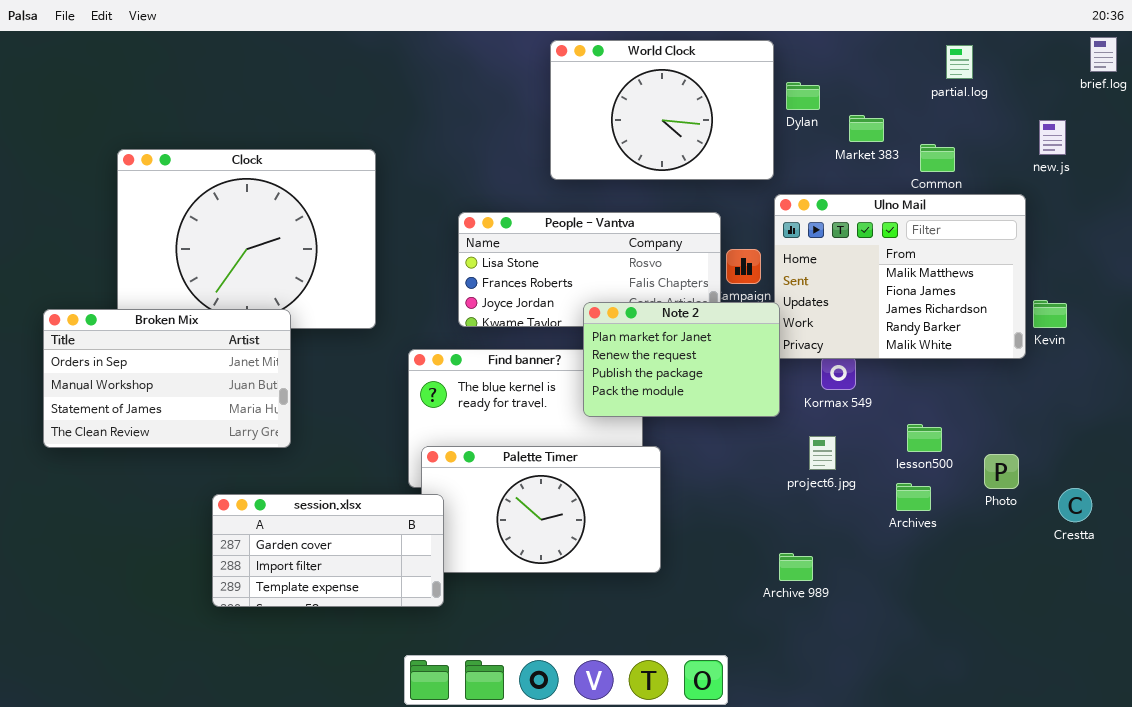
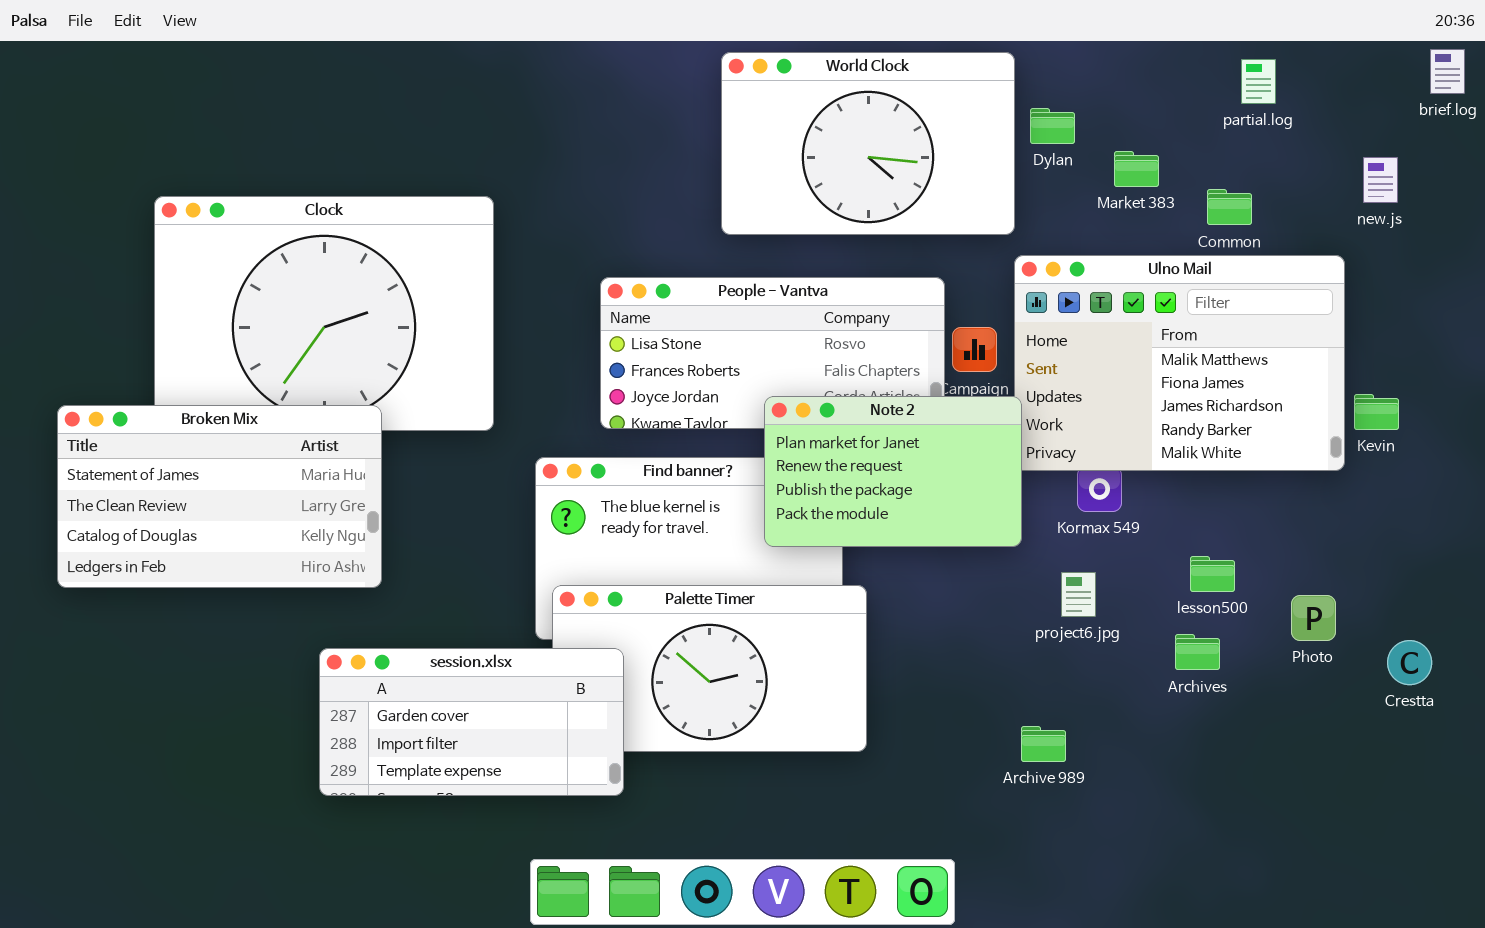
Broken Mix: [43,309,291,448] -> [57,405,382,588], scrolled down 2 rows
session.xlsx: [212,494,444,607] -> [319,648,624,796], moved

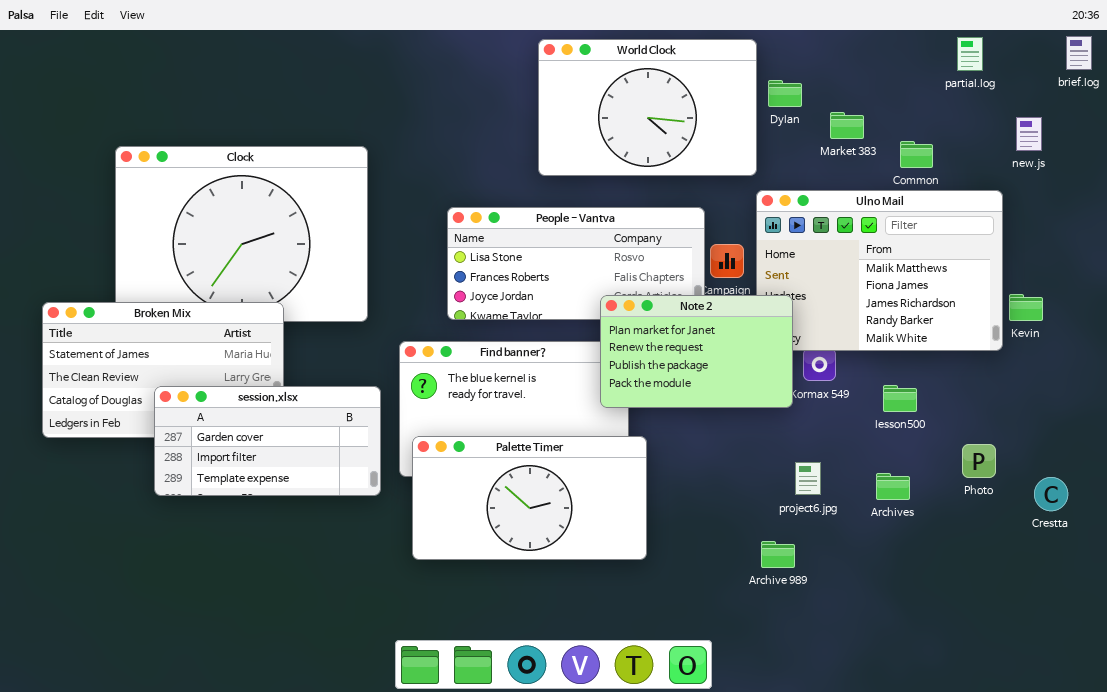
partial.log: [1241,59,1276,104] -> [957,37,983,71], moved
Note 2: [764,396,1022,547] -> [600,295,793,408], moved
lesson500: [1190,556,1235,592] -> [883,385,917,412], moved
project6.jpg: [1061,572,1096,617] -> [795,462,821,495], moved
session.xlsx: [319,648,624,796] -> [154,386,381,496], moved

